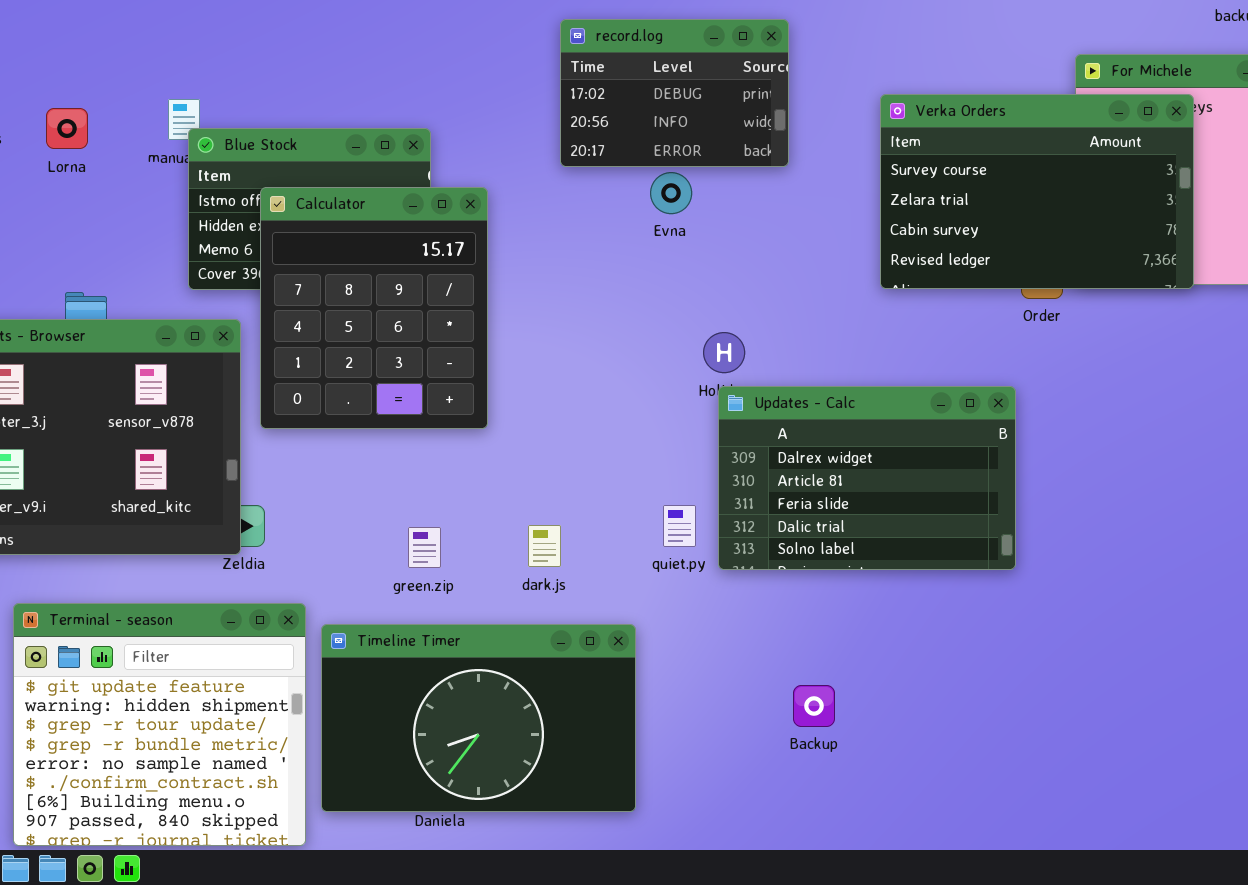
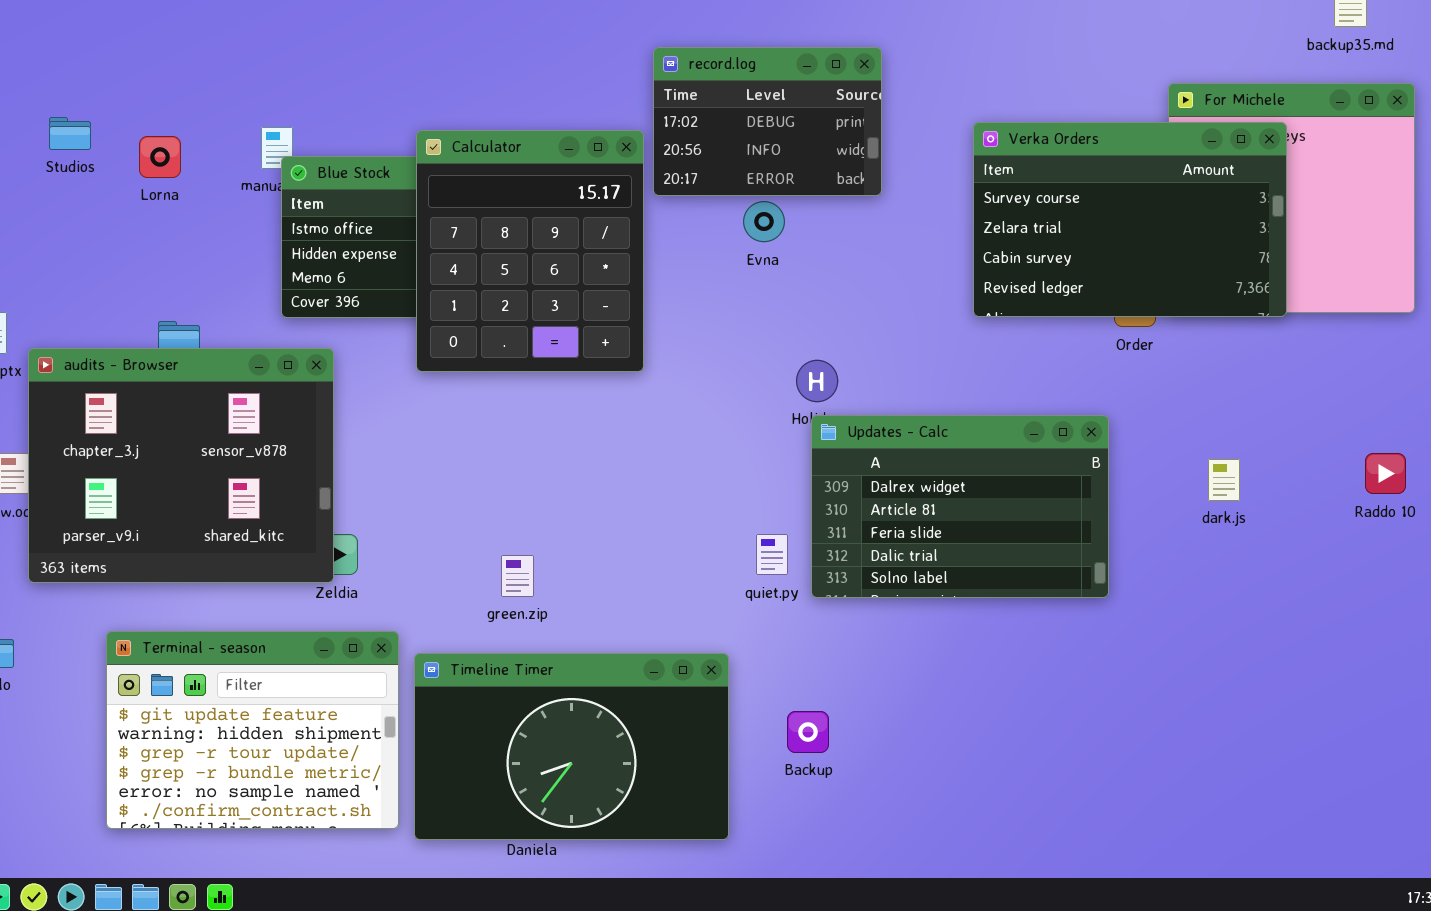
Calculator: [260,187,488,429] -> [416,130,644,372], moved
dark.js: [528,525,561,567] -> [1208,459,1240,501], moved
Terminal - season: [13,603,306,846] -> [106,631,399,829], resized
Backup: [793,685,835,727] -> [787,711,829,753], moved

